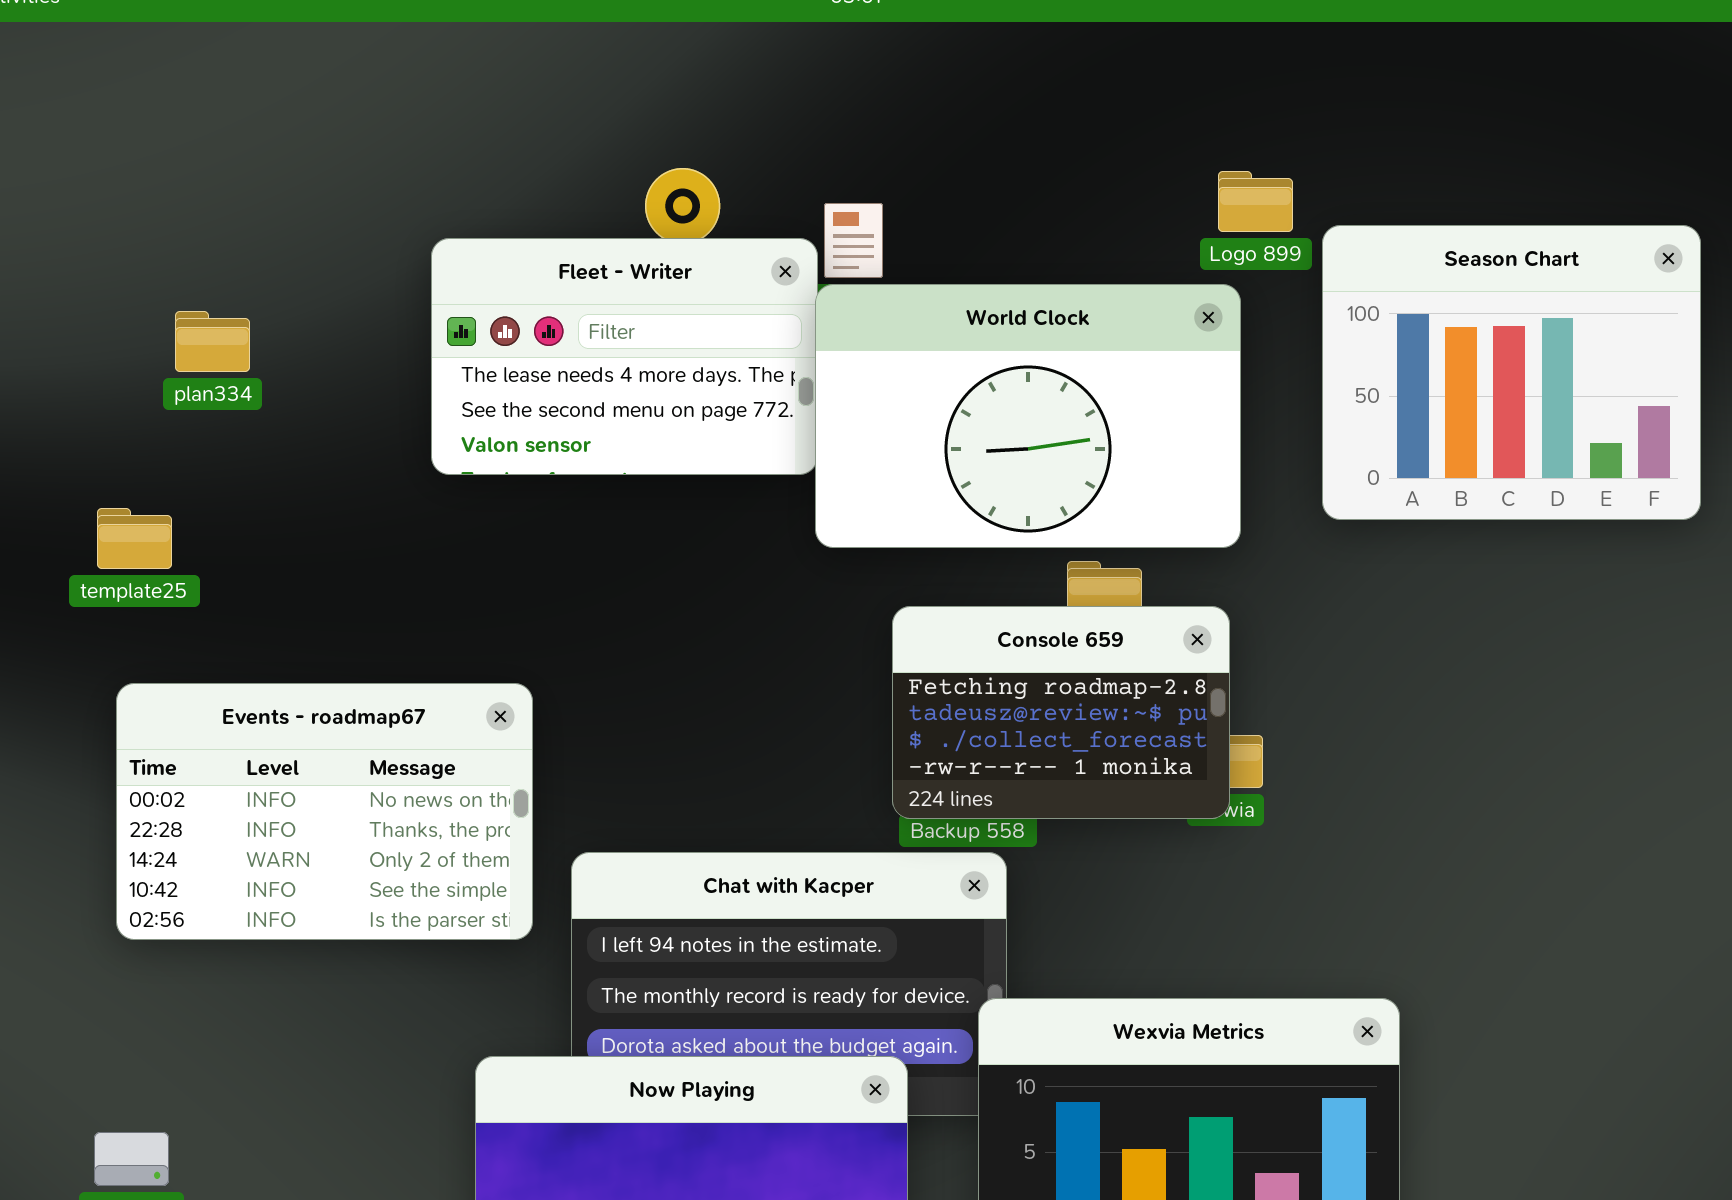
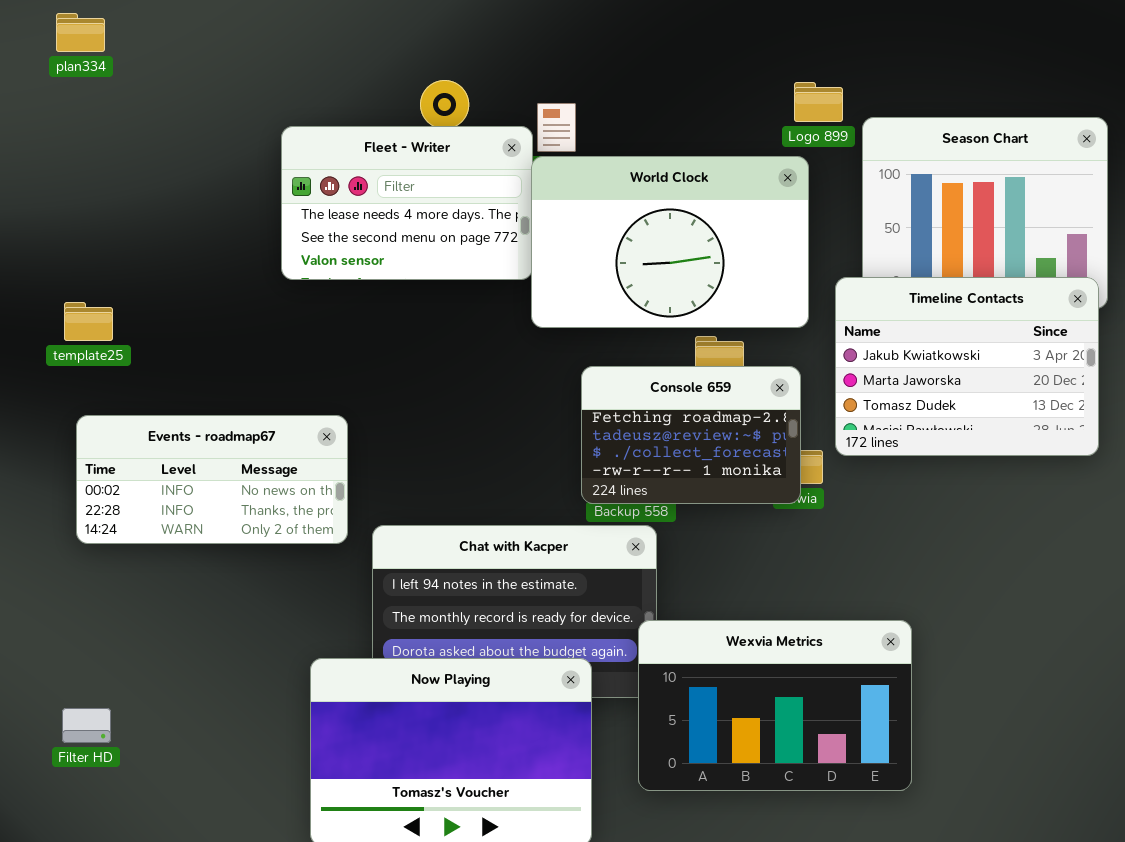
plan334: [175,311,250,372] -> [56,13,105,52], moved
Timeline Contacts: none -> [835,277,1099,456], opened
Events - roadmap67: [116,683,533,940] -> [76,415,348,544], resized

